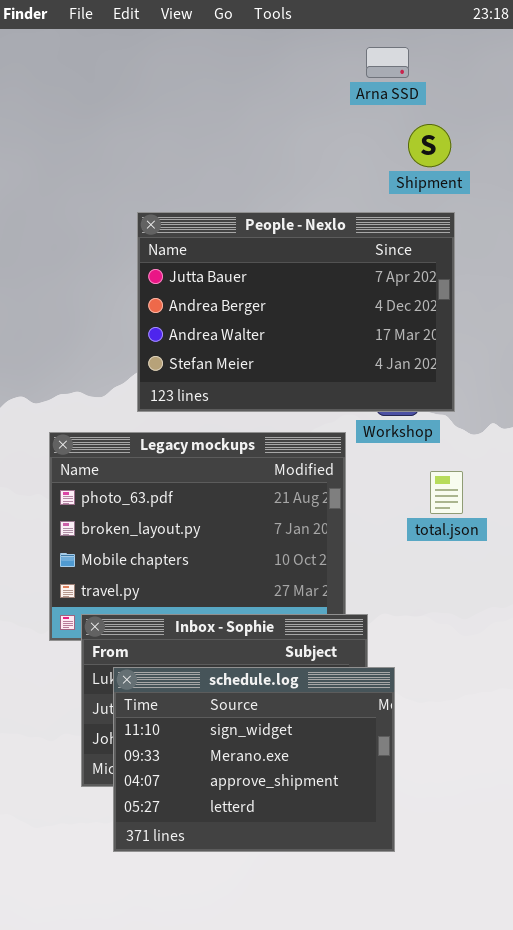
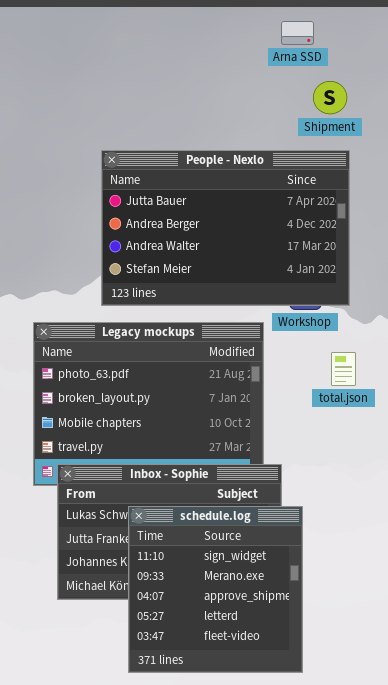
schedule.log: [113,667,395,852] -> [128,506,303,673], resized

